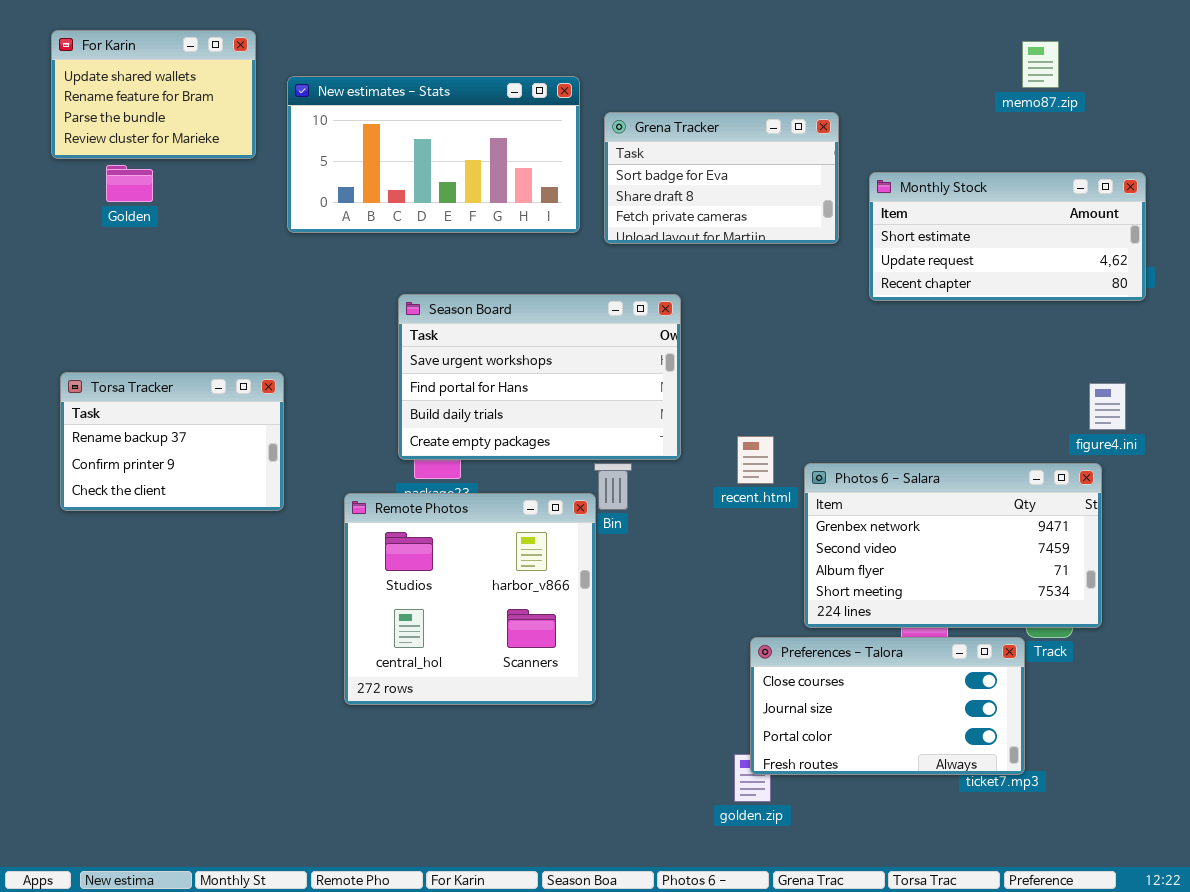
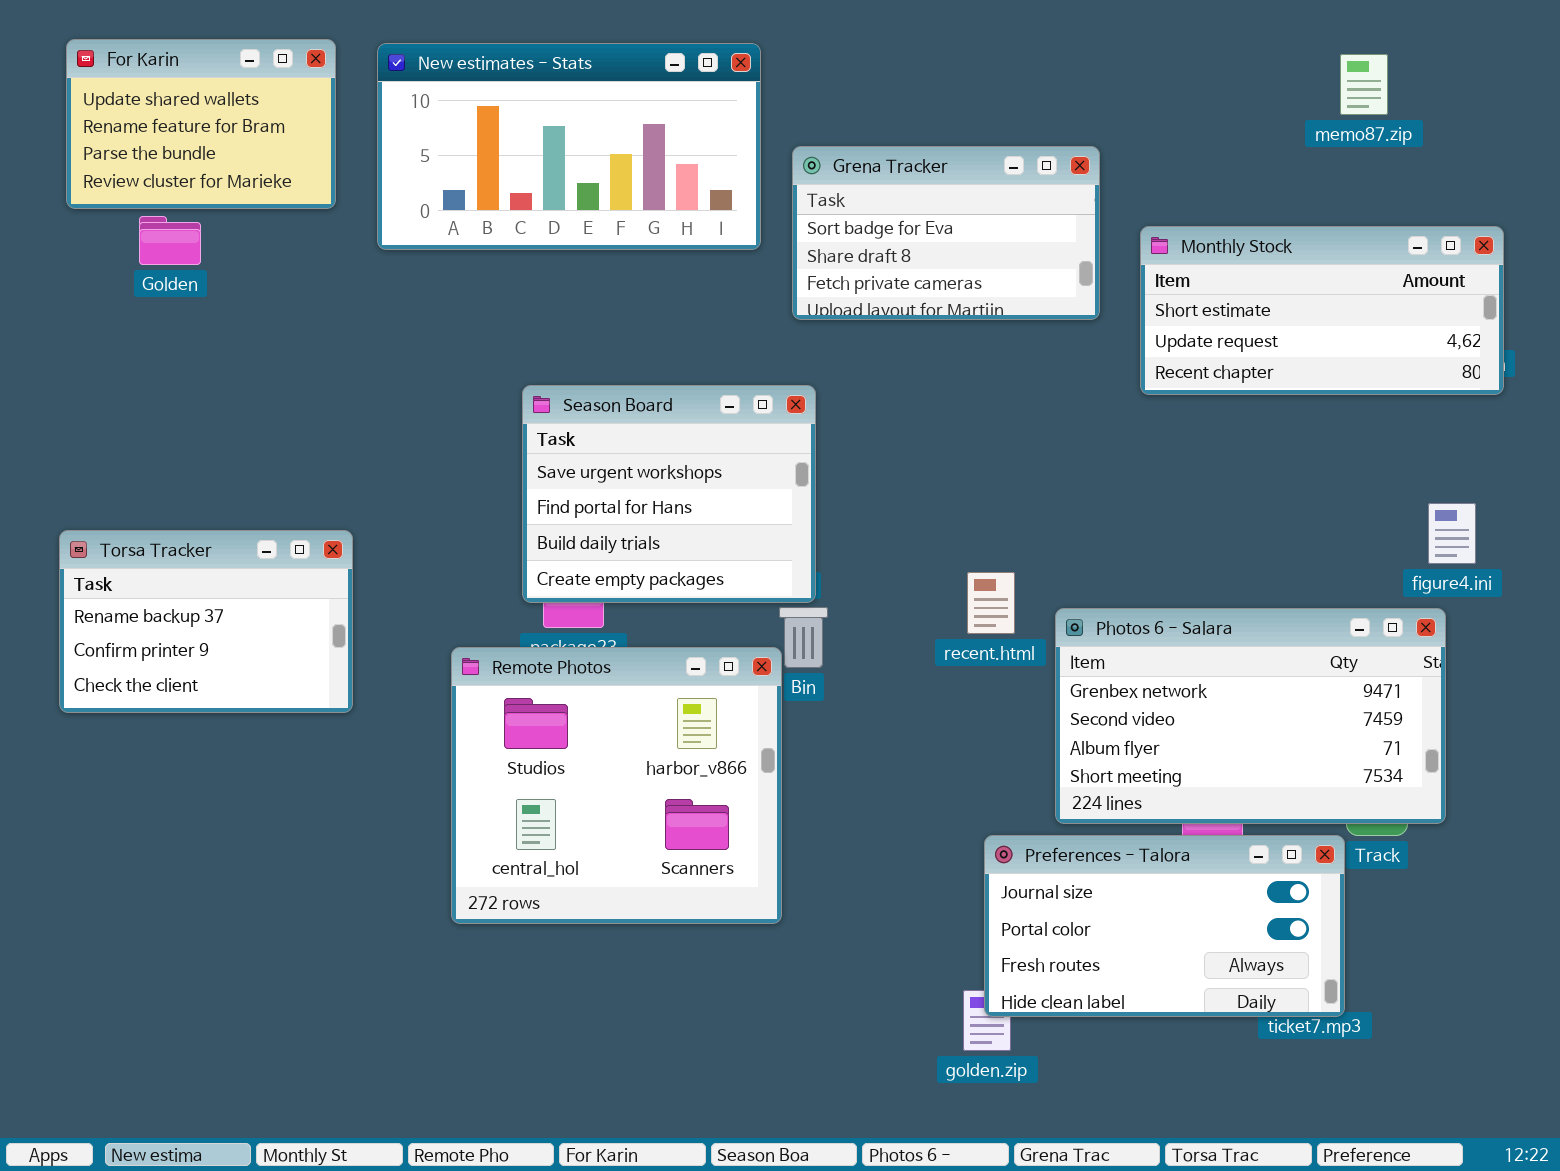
New estimates - Stats: [287,76,580,233] -> [377,43,761,250], moved
Season Board: [398,294,681,460] -> [522,385,816,603], resized
Torsa Tracker: [60,372,284,511] -> [59,530,353,713], moved
Preferences - Talora: [750,637,1025,775] -> [984,835,1345,1017], scrolled down 1 row

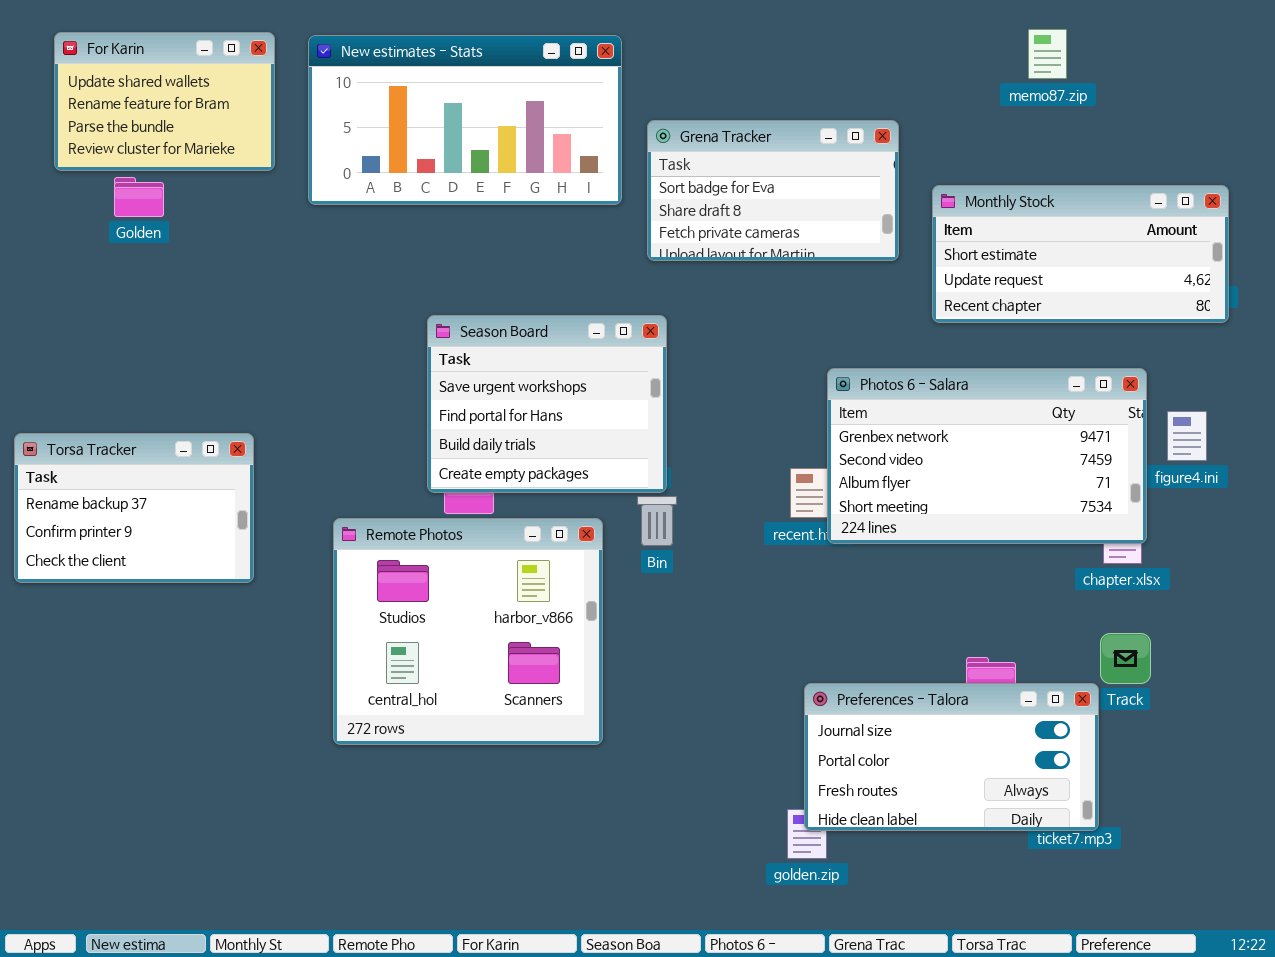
memo87.zip: [1340,54,1388,115] -> [1028,29,1067,79], moved
Torsa Tracker: [59,530,353,713] -> [14,433,254,583], moved
Photos 6 - Salara: [1055,608,1446,824] -> [827,368,1147,544], moved
Remote Photos: [451,647,782,924] -> [333,518,603,745], moved

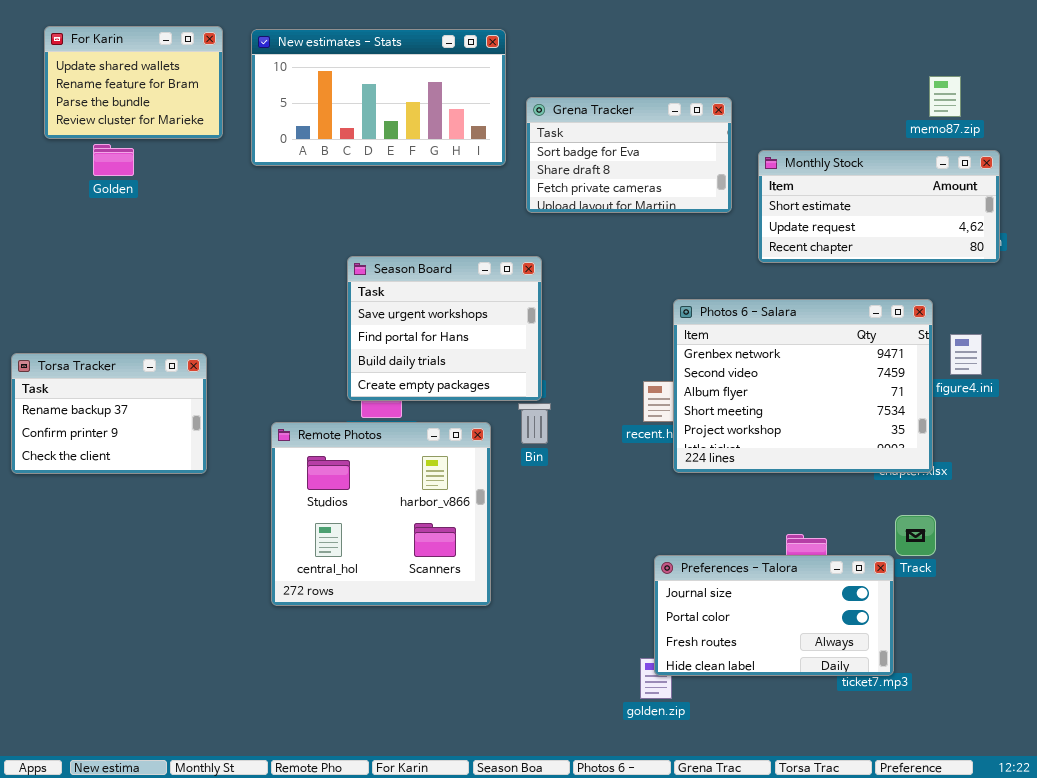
memo87.zip: [1028,29,1067,79] -> [929,76,961,117], moved
Photos 6 - Salara: [827,368,1147,544] -> [673,299,933,473], resized

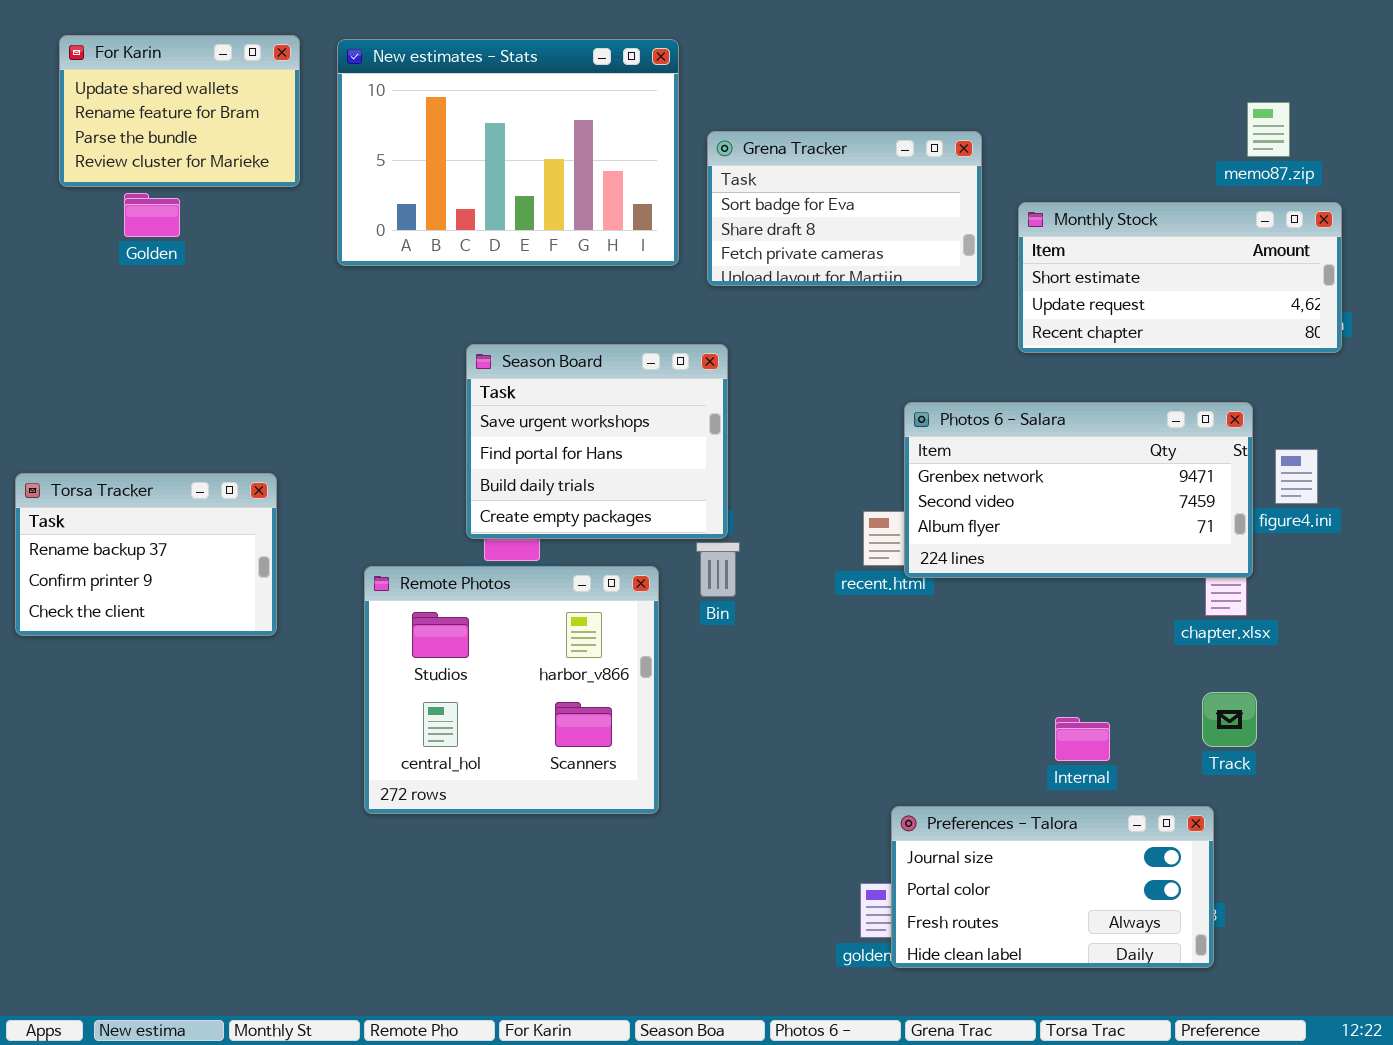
New estimates - Stats: [251,29,506,166] -> [337,39,679,266], resized
Photos 6 - Salara: [673,299,933,473] -> [904,402,1253,578], resized
Preferences - Talora: [654,555,894,676] -> [891,806,1214,968], moved

